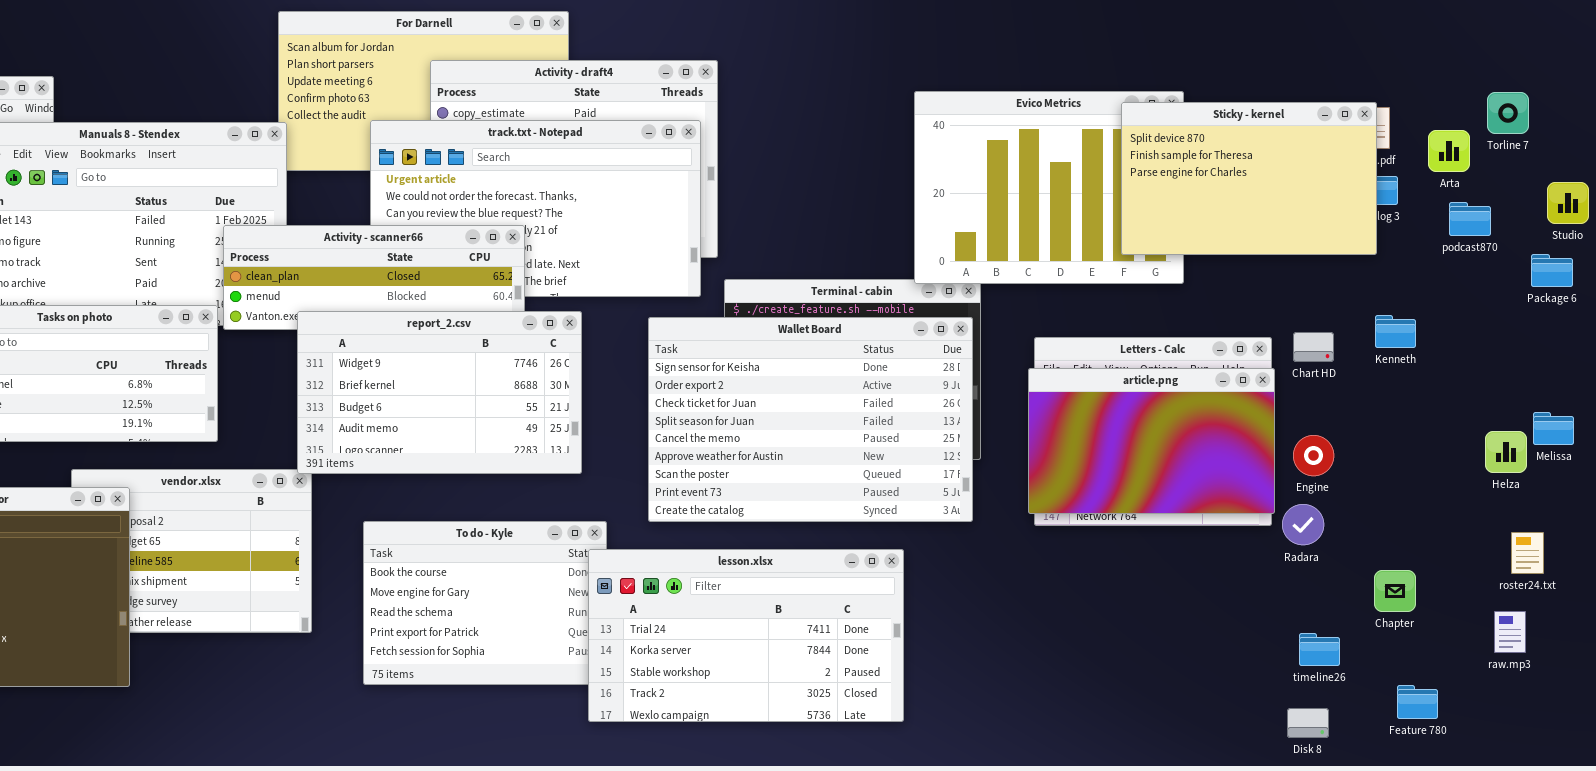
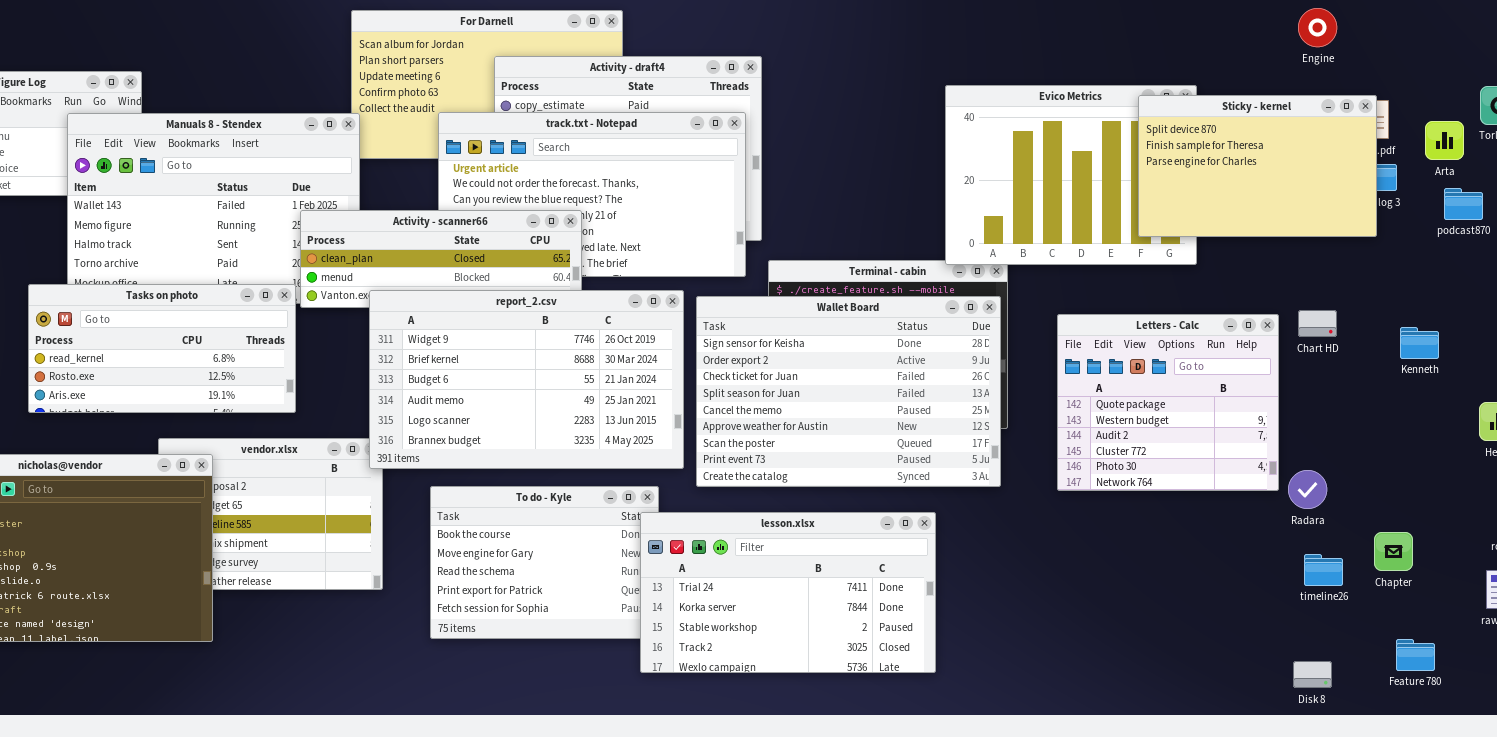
report_2.csv: [297,311,582,474] -> [369,290,684,469], resized
Kenneth: [1375,315,1416,348] -> [1400,327,1439,359], moved
article.png: [1028,368,1275,514] -> none, closed
Engine: [1293,435,1334,476] -> [1298,8,1337,47], moved
timeline26: [1299,633,1340,666] -> [1304,554,1343,586], moved

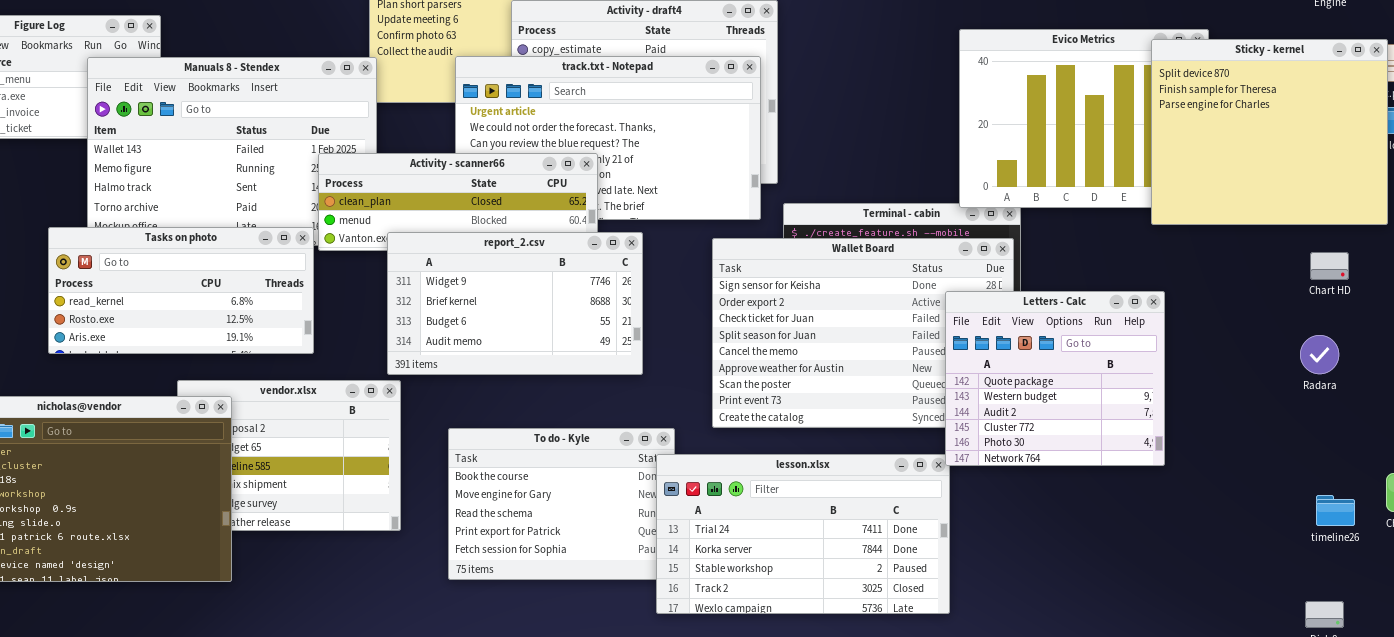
Sticky - kernel: [1138,95,1377,237] -> [1151,39,1388,225], resized
report_2.csv: [369,290,684,469] -> [387,232,643,375], resized
Letters - Calc: [1057,314,1279,491] -> [945,291,1165,466], moved
Radara: [1288,470,1327,509] -> [1300,335,1339,374], moved

